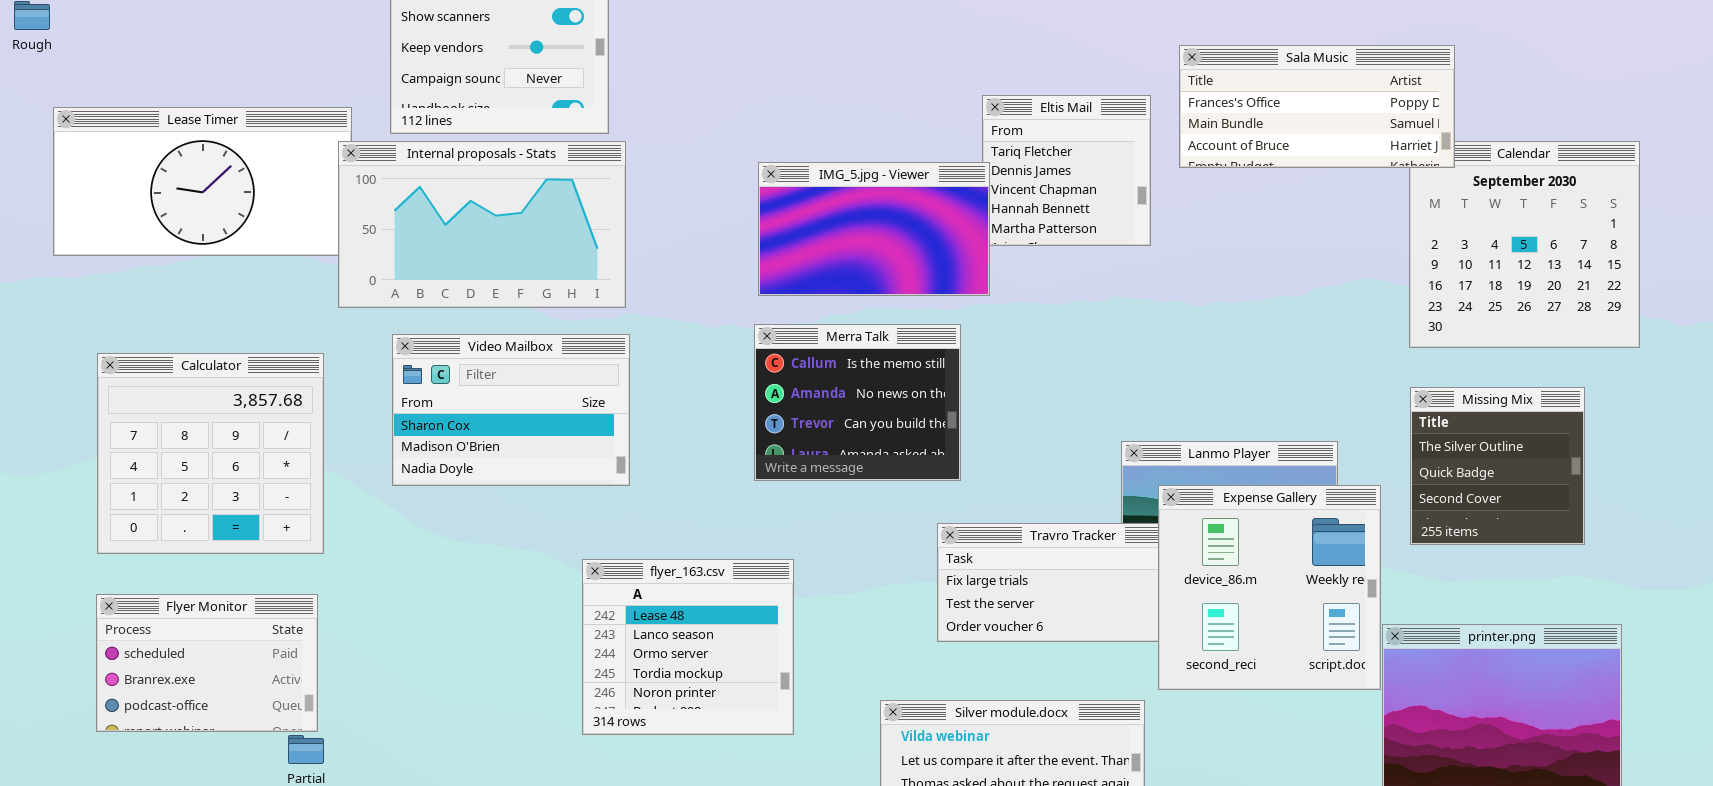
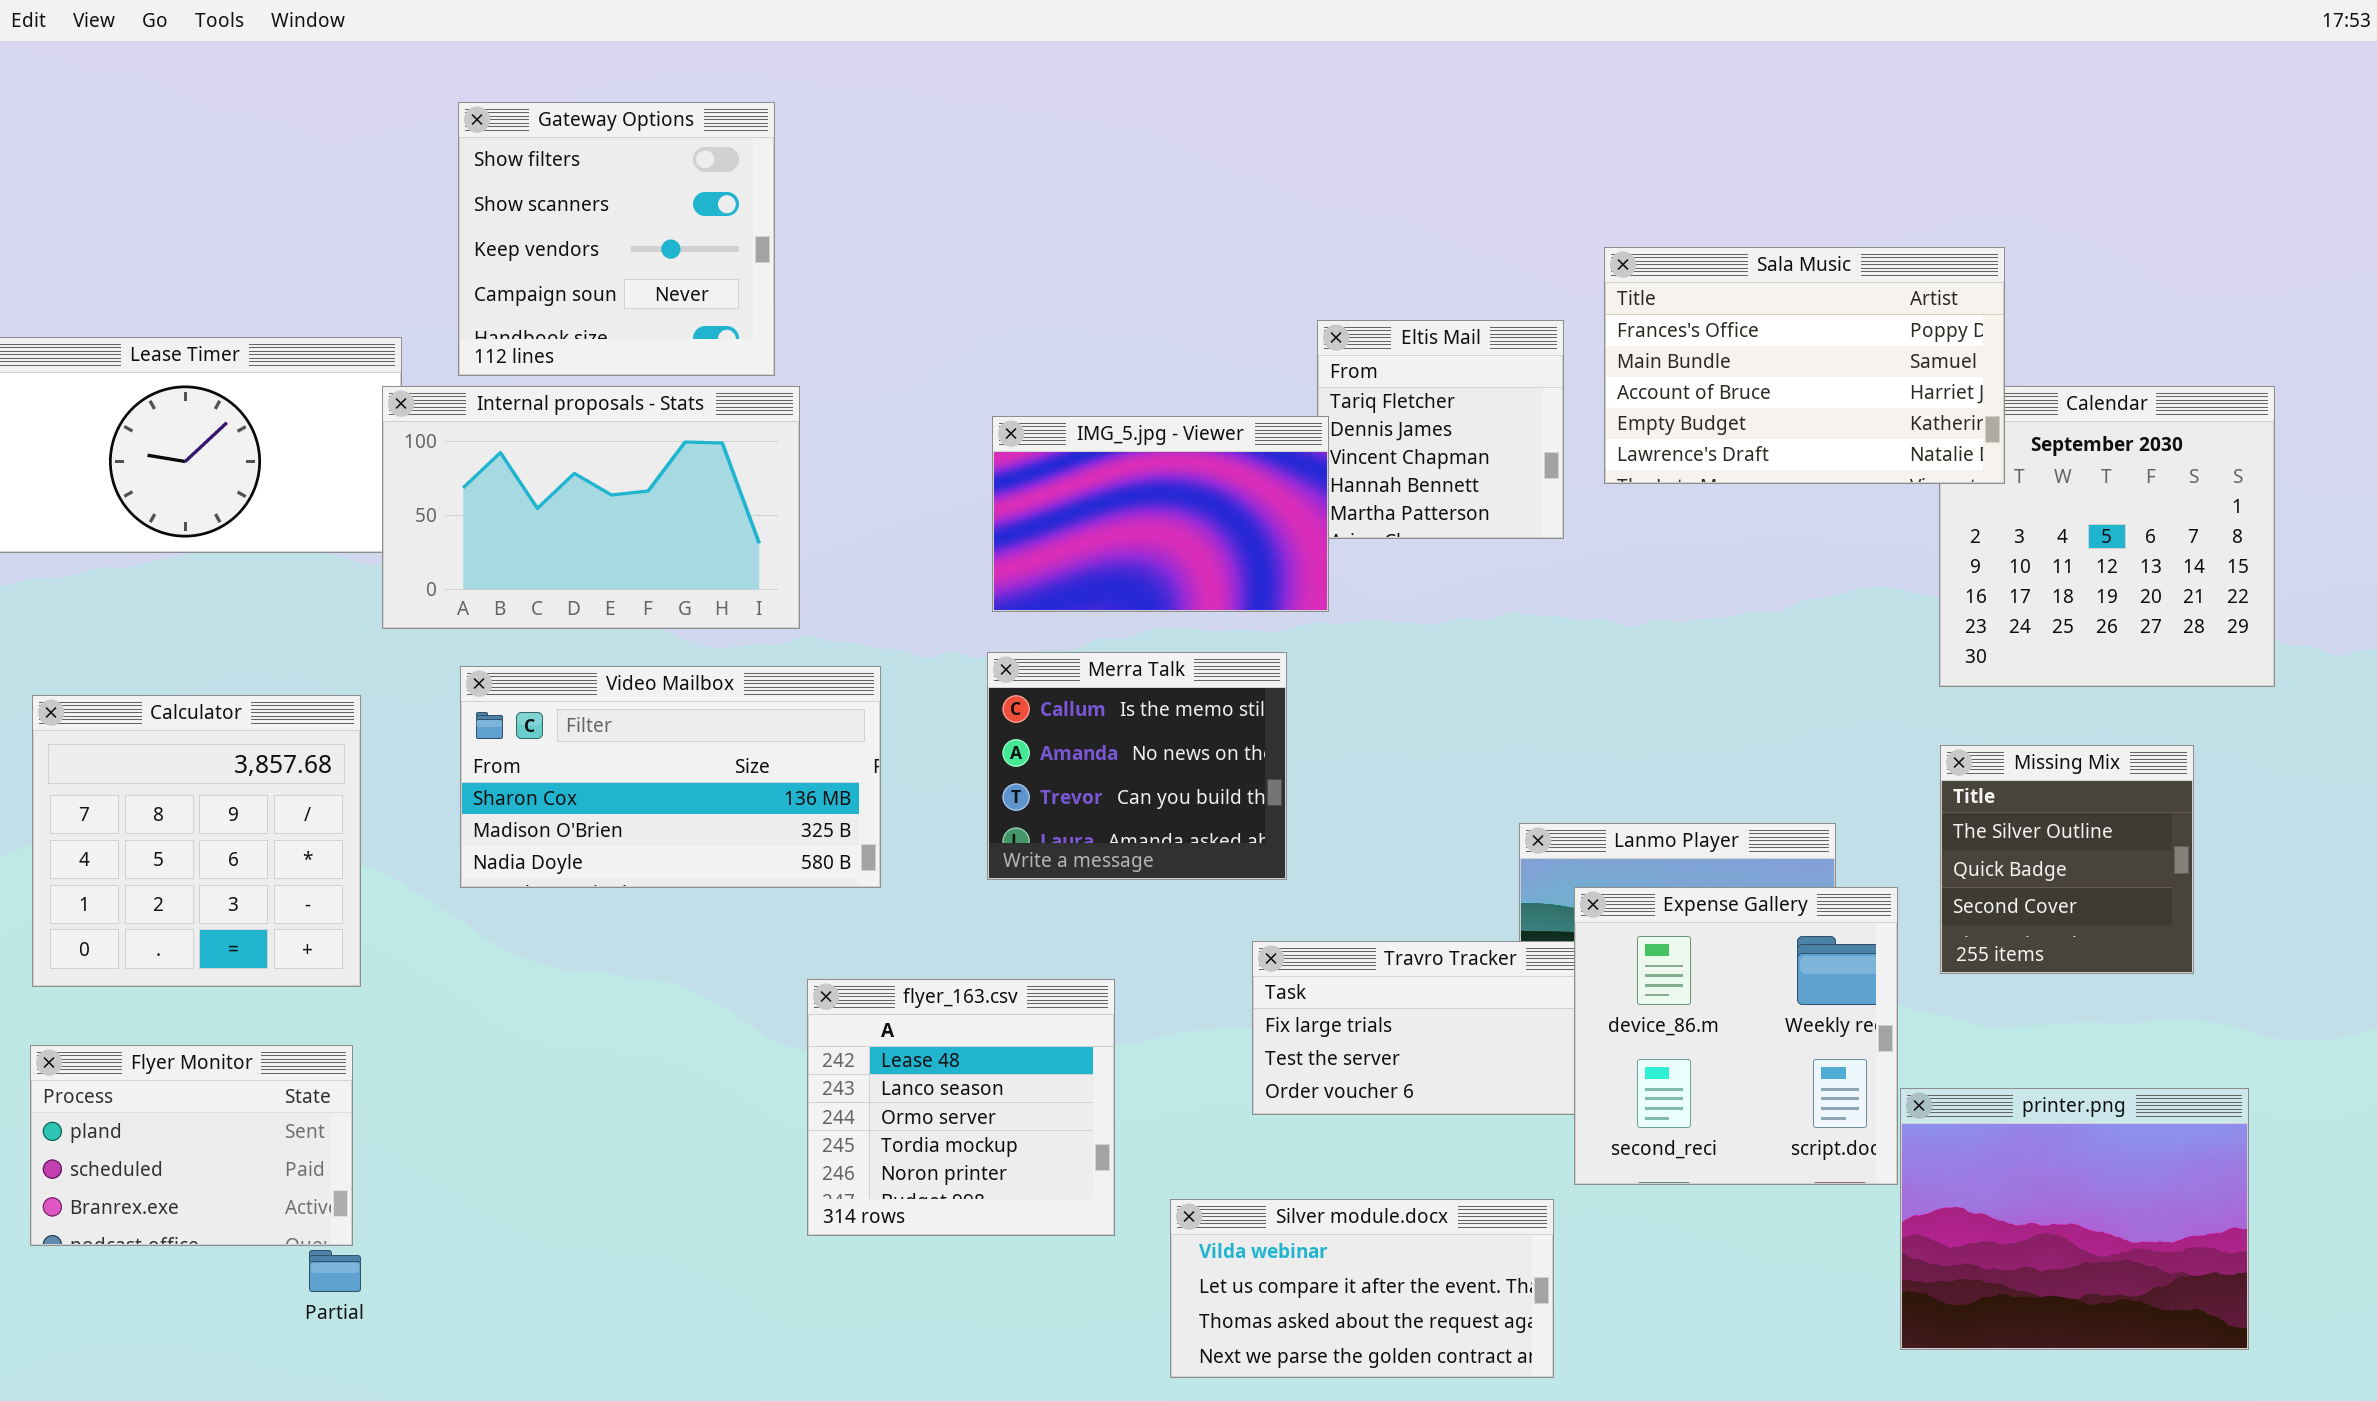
Sala Music: [1179,45,1455,168] -> [1604,247,2005,484], resized
Video Mailbox: [392,334,630,486] -> [460,666,881,888], resized
flyer_163.csv: [582,559,794,735] -> [807,979,1115,1236], moved
Flyer Monitor: [96,594,318,732] -> [30,1045,353,1246], scrolled up 1 row

